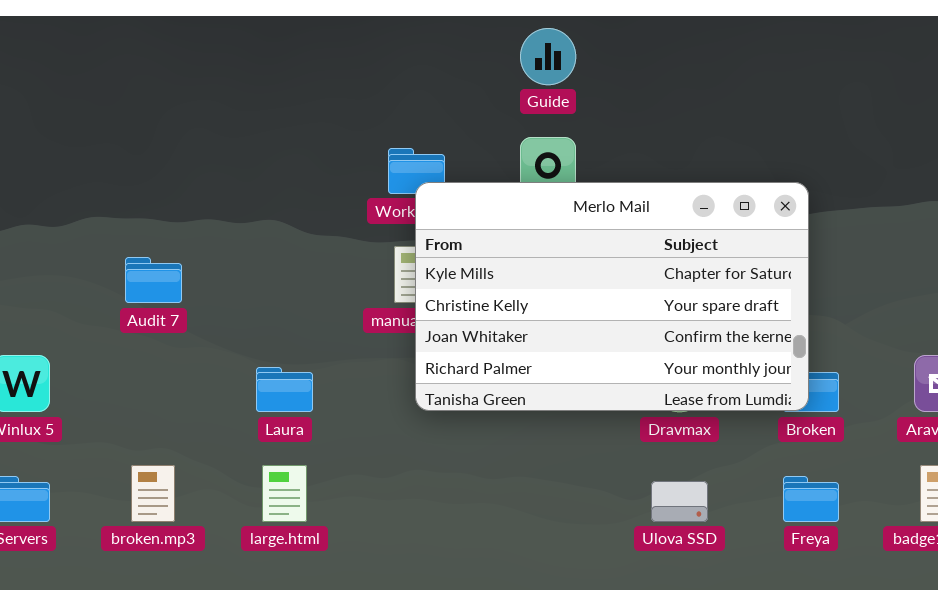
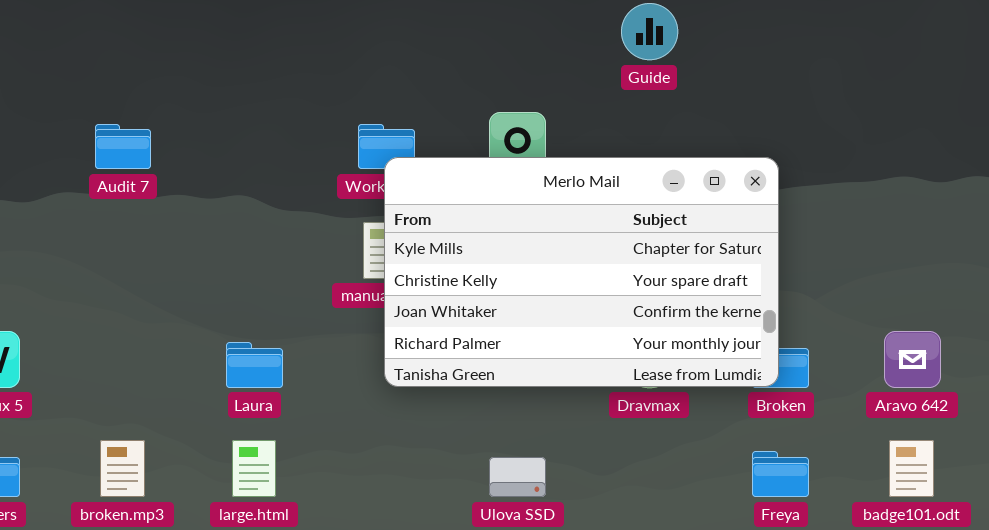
Guide: [520,28,576,85] -> [621,3,678,60], moved
Audit 7: [125,257,182,303] -> [95,124,151,169], moved
Ulova SSD: [651,481,708,522] -> [489,457,546,497], moved

